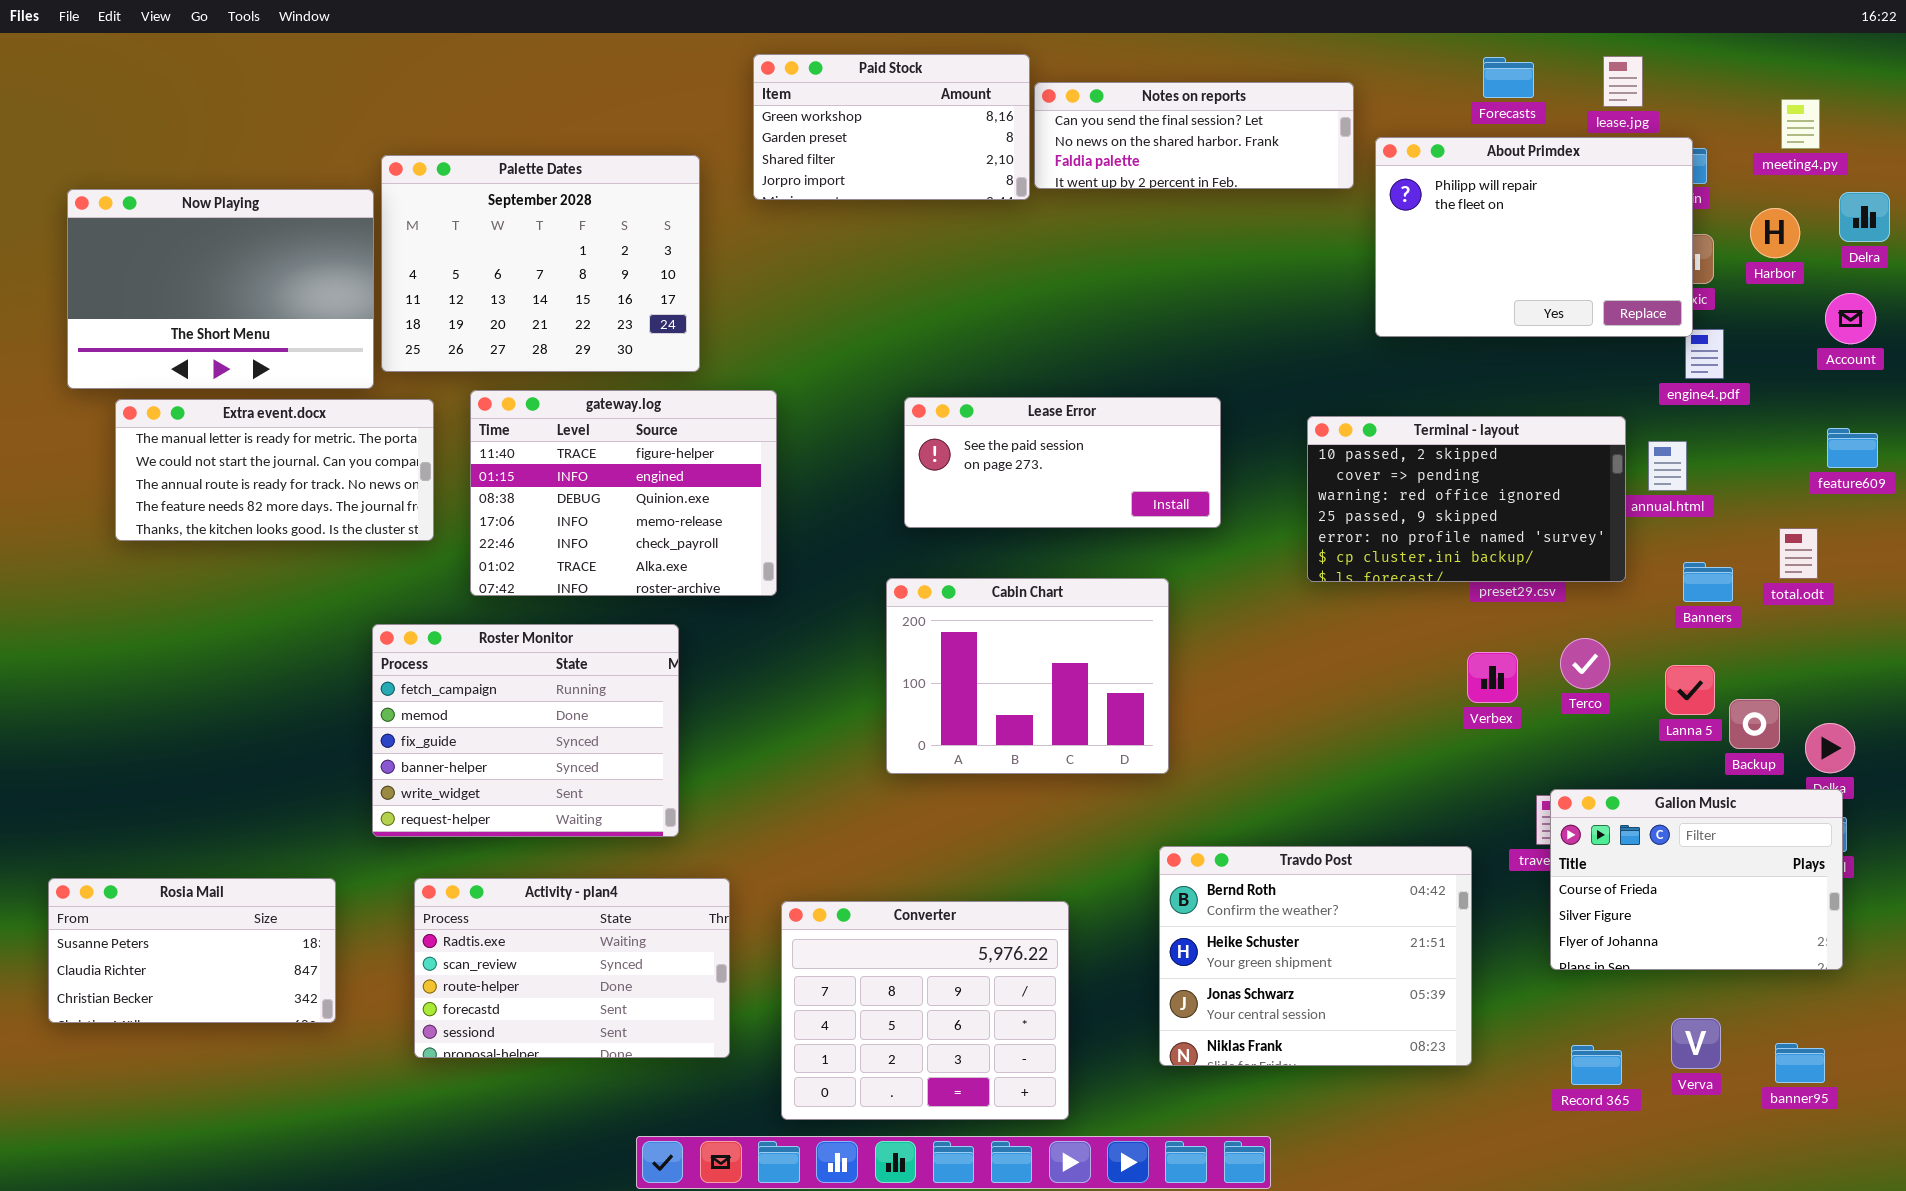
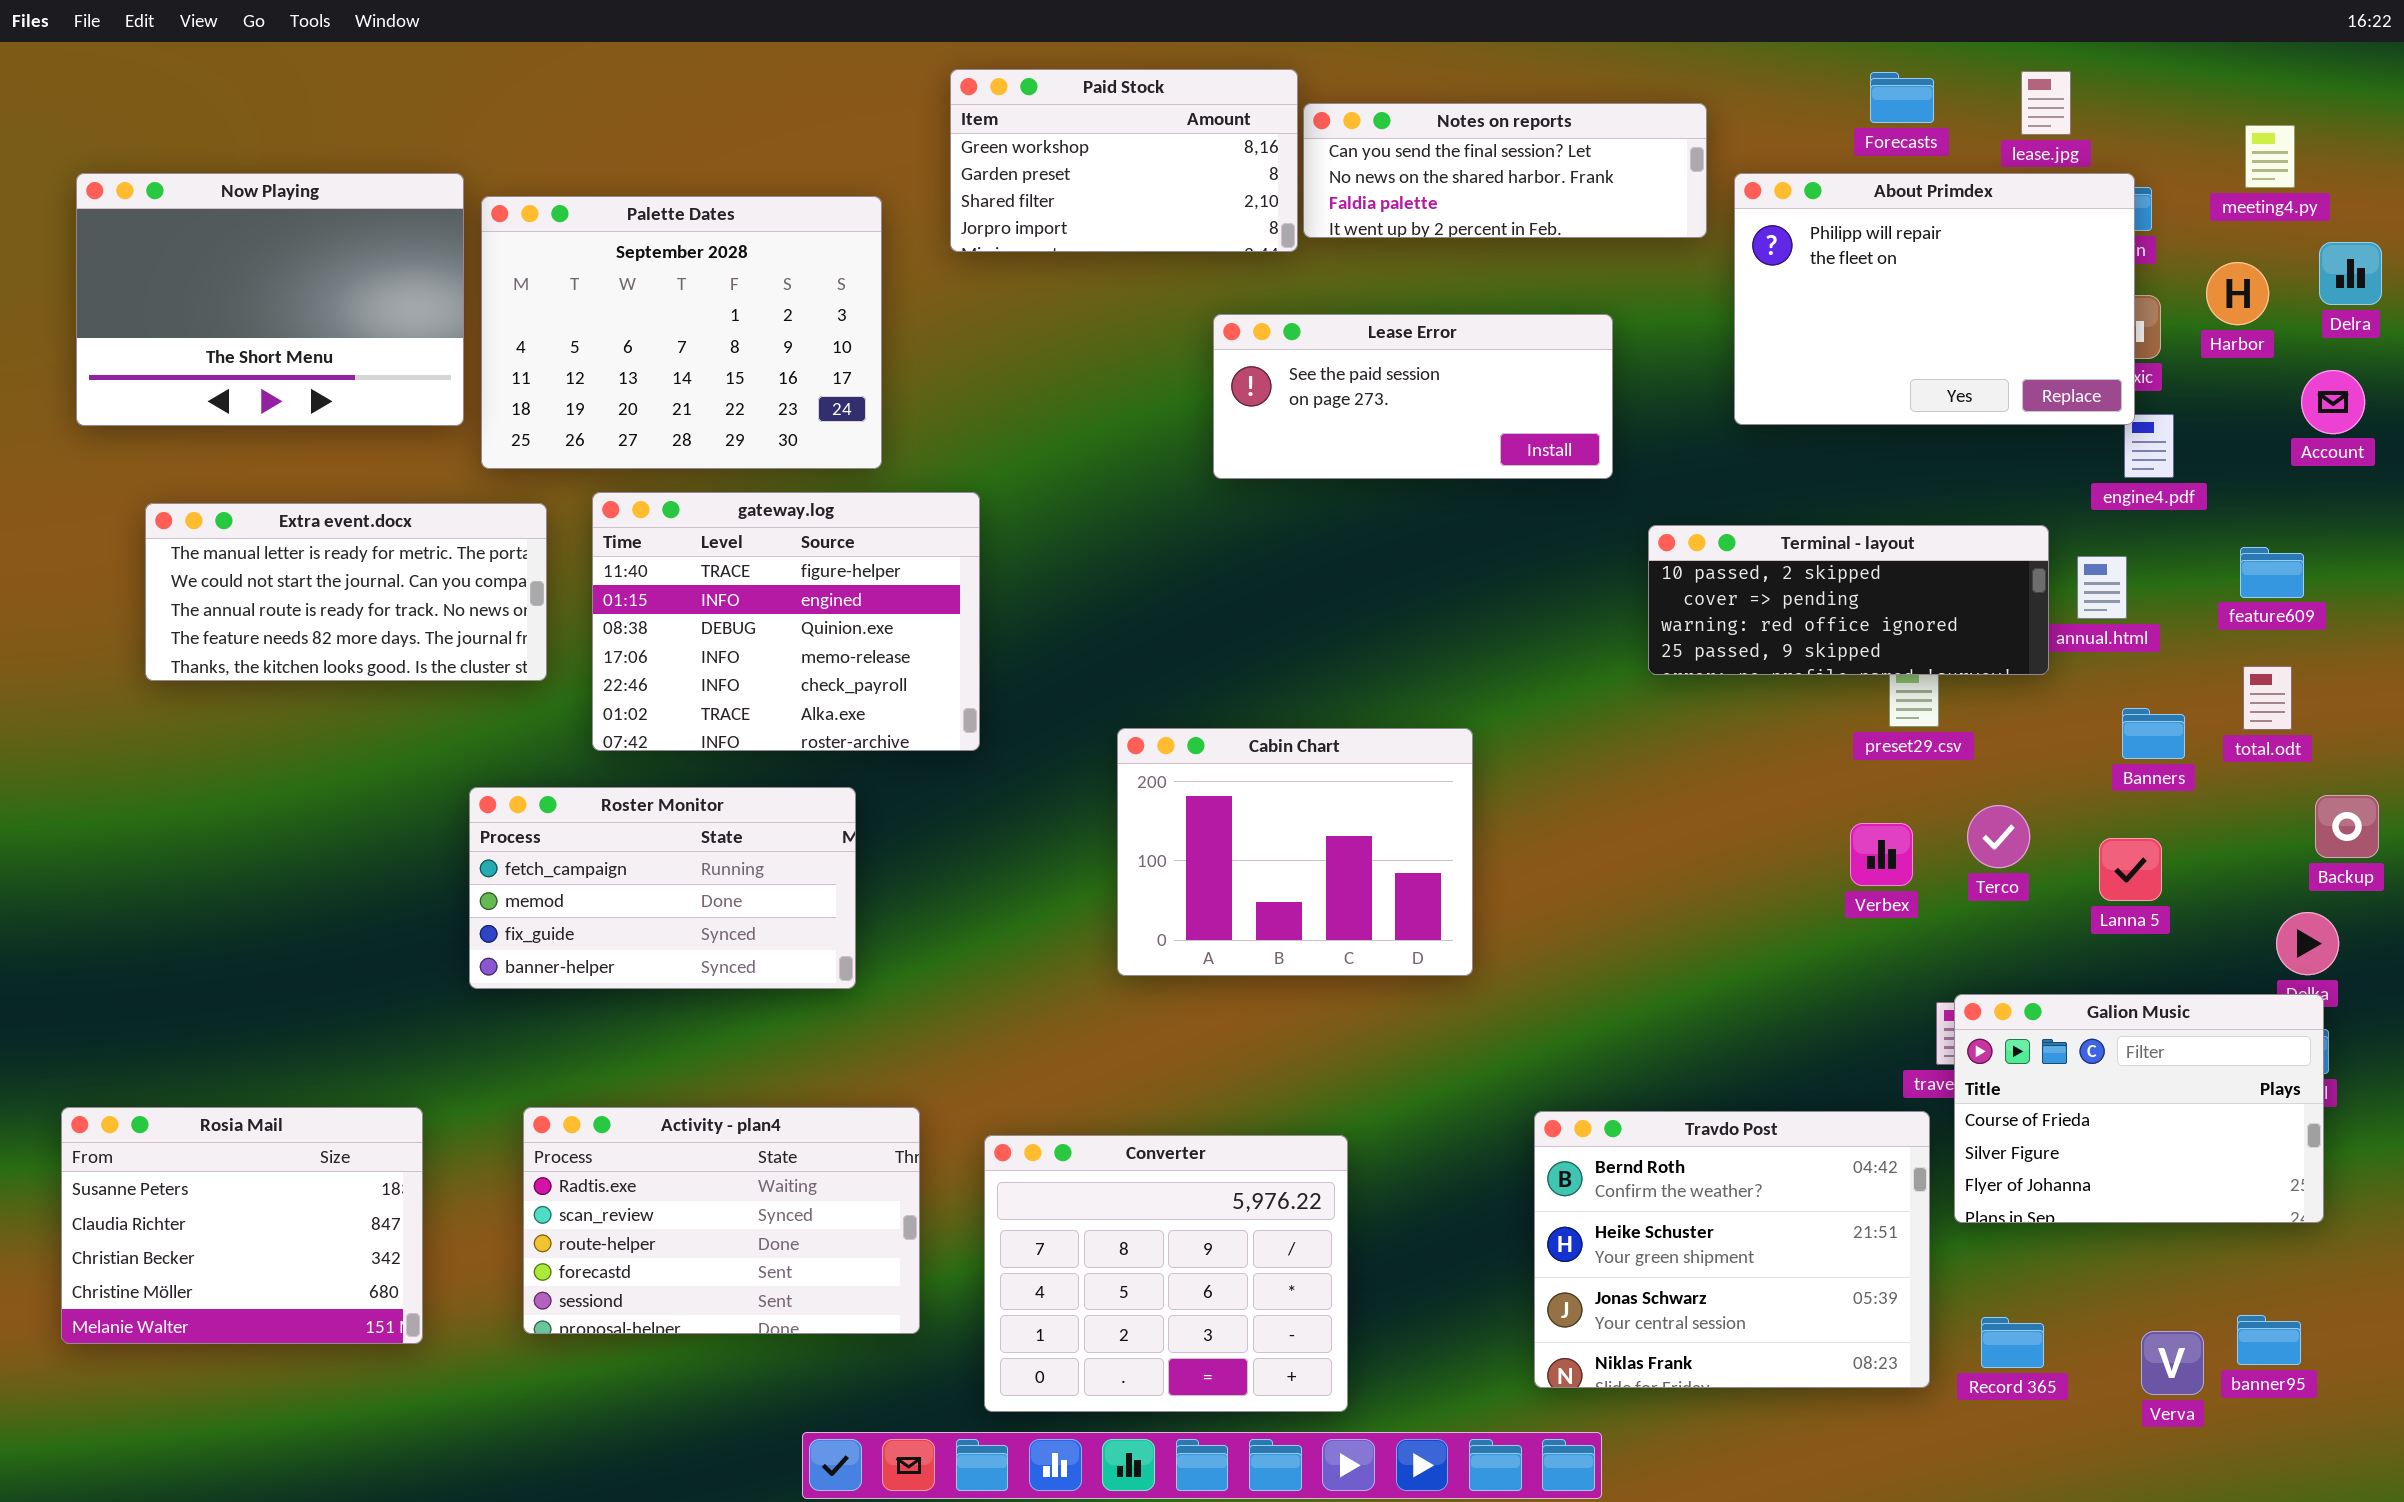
Now Playing: [67,189,374,389] -> [76,173,464,426], moved
Lease Error: [904,397,1221,528] -> [1213,314,1613,479], moved
Terminal - layout: [1307,416,1626,582] -> [1648,525,2049,675], resized
feature609: [1827,428,1878,468] -> [2240,547,2304,598], moved
Roster Monitor: [372,624,679,837] -> [469,787,856,989], resized
Backup: [1729,699,1780,749] -> [2315,795,2379,858], moved
Travdo Post: [1159,846,1472,1066] -> [1534,1111,1930,1388], moved
Rosia Mail: [48,878,336,1023] -> [61,1107,423,1344], resized
Verva: [1671,1018,1721,1069] -> [2141,1331,2204,1395], moved

